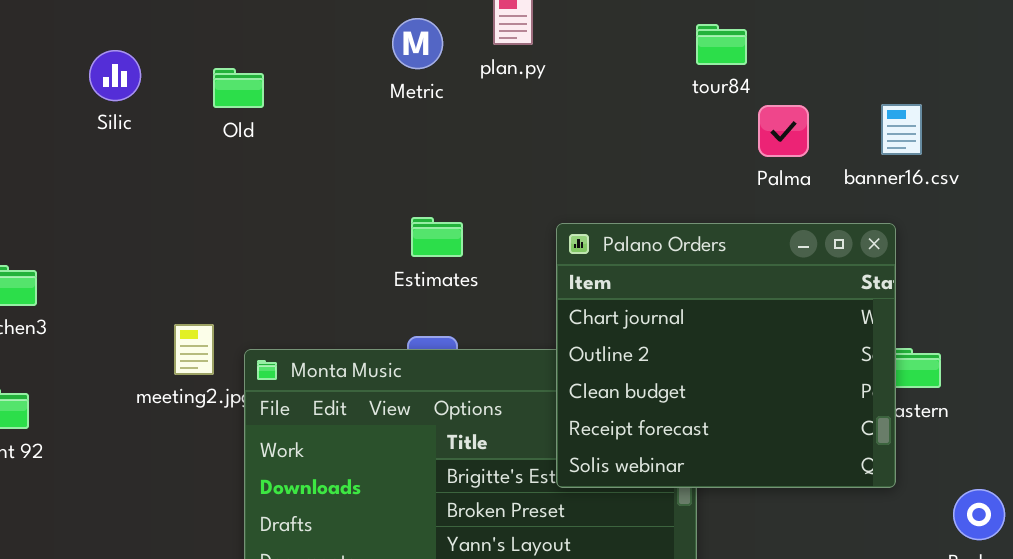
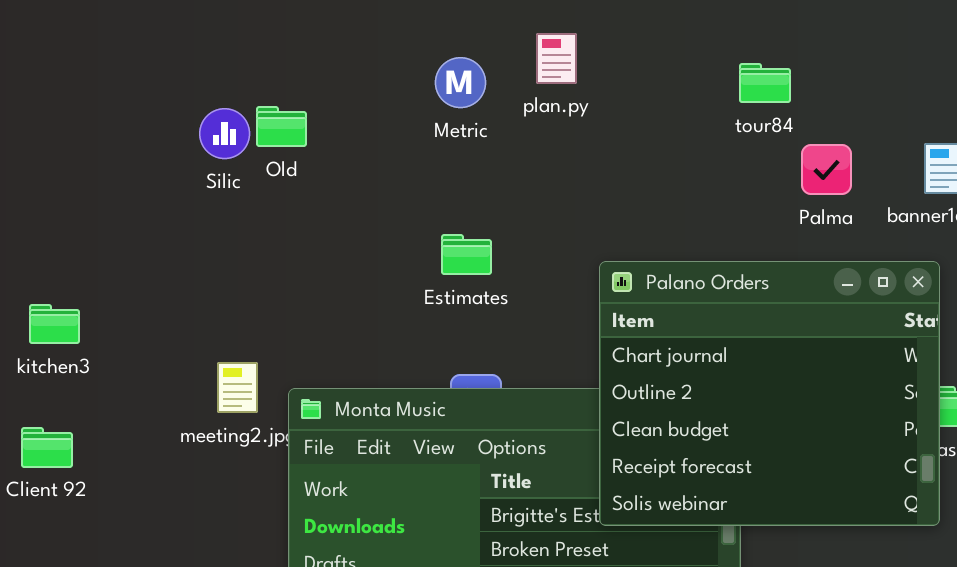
Silic: [89,50,141,101] -> [199,108,250,159], moved
Estimates: [411,217,463,257] -> [441,234,492,275], moved

